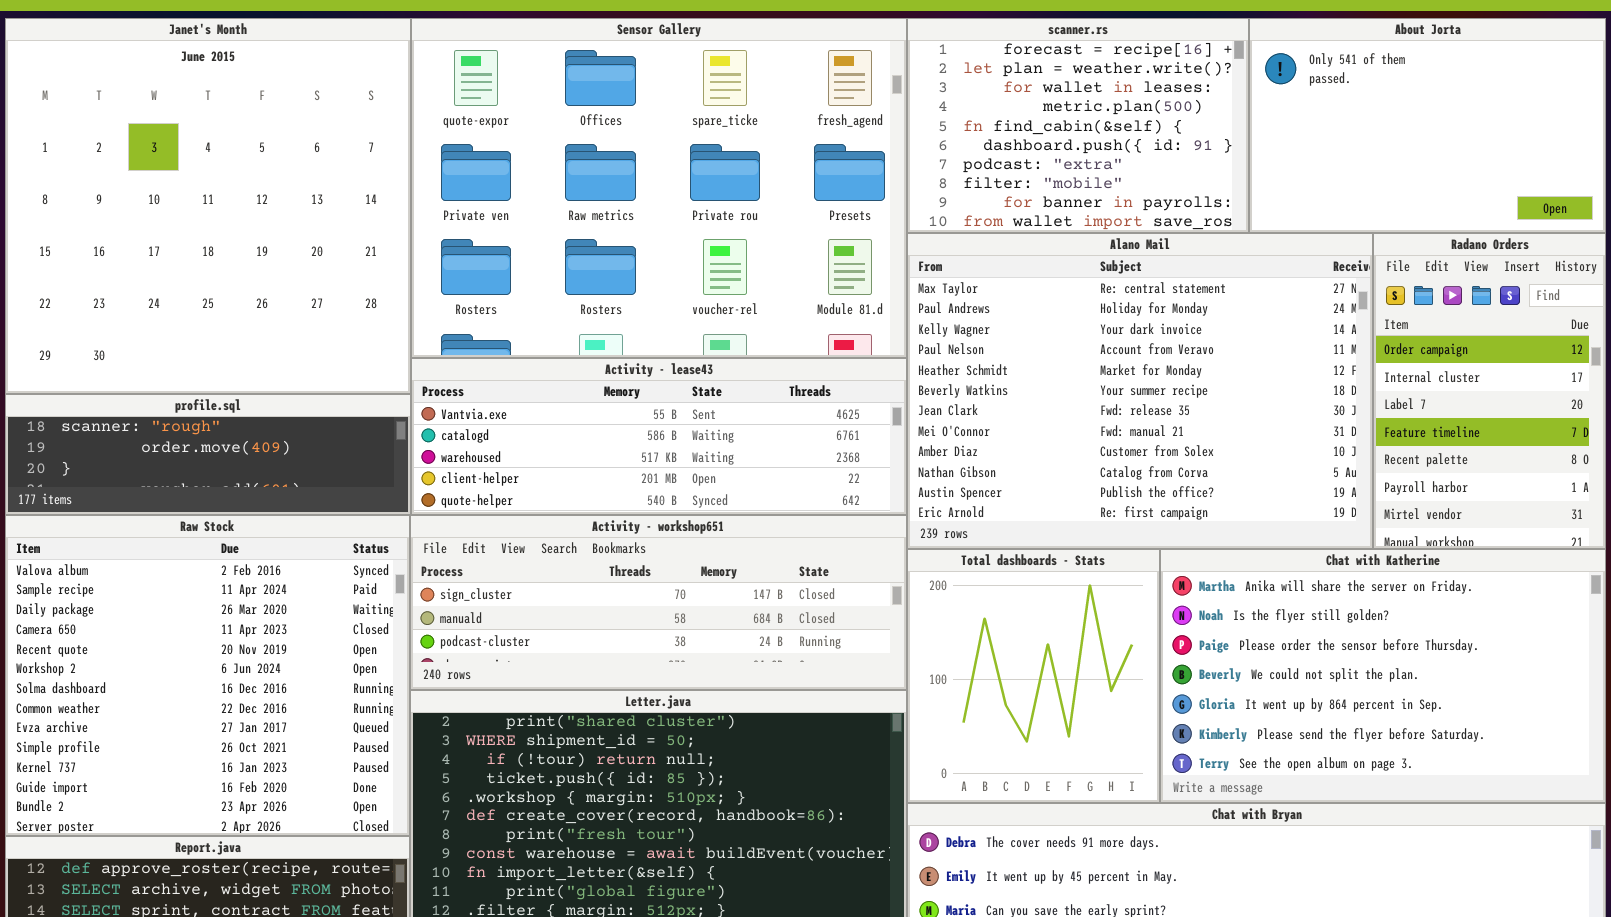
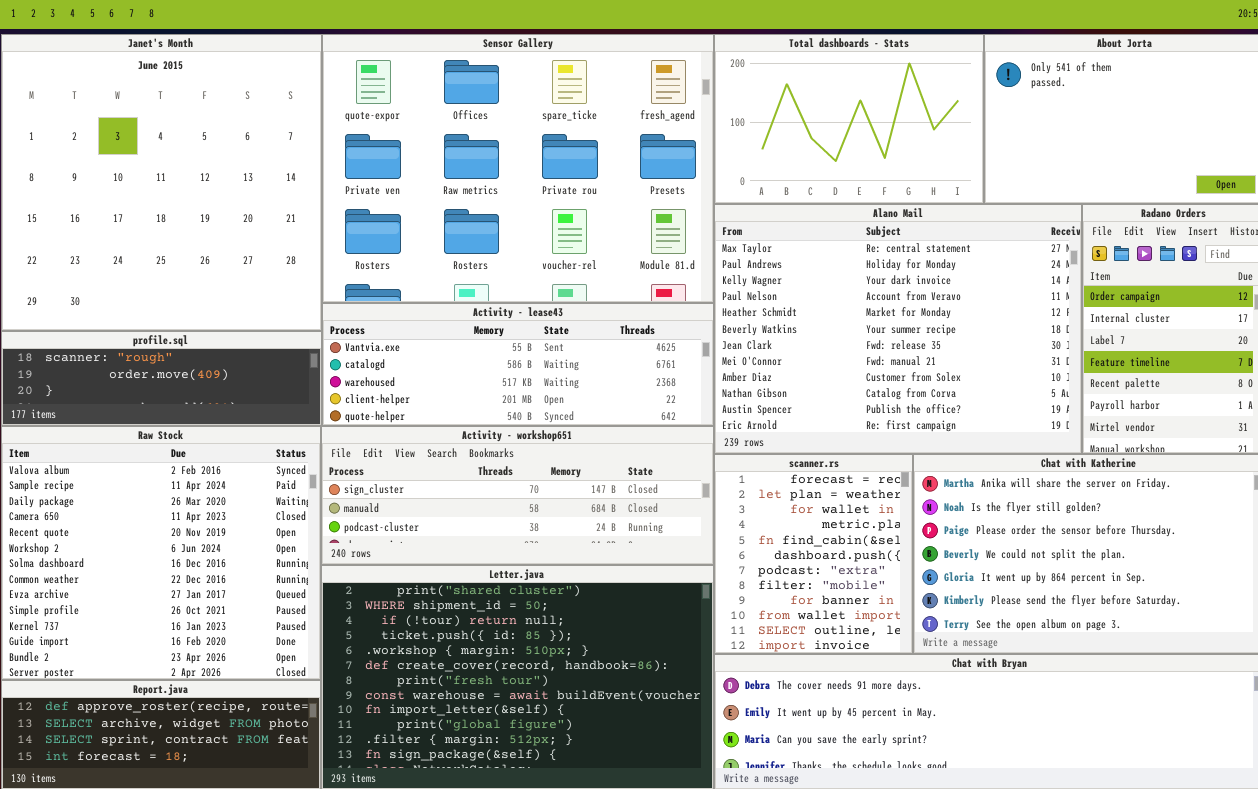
scanner.rs: [907,18,1249,233] -> [714,454,913,654], moved, resized
Total dashboards - Stats: [907,549,1160,803] -> [714,34,984,204], moved, resized

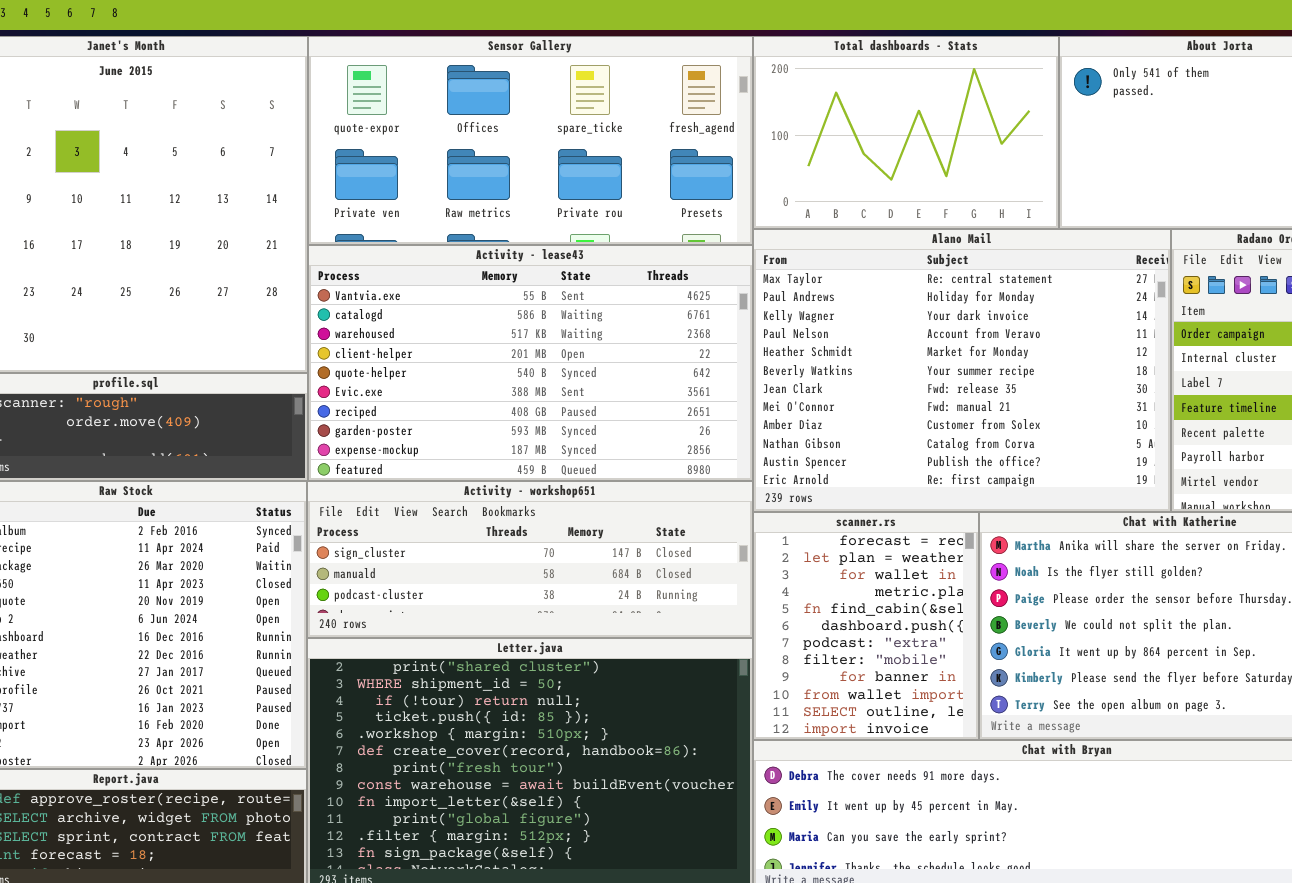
Sensor Gallery: [322,34,714,303] -> [308,36,753,245], resized
Activity - lease43: [322,303,714,426] -> [308,245,753,481], resized

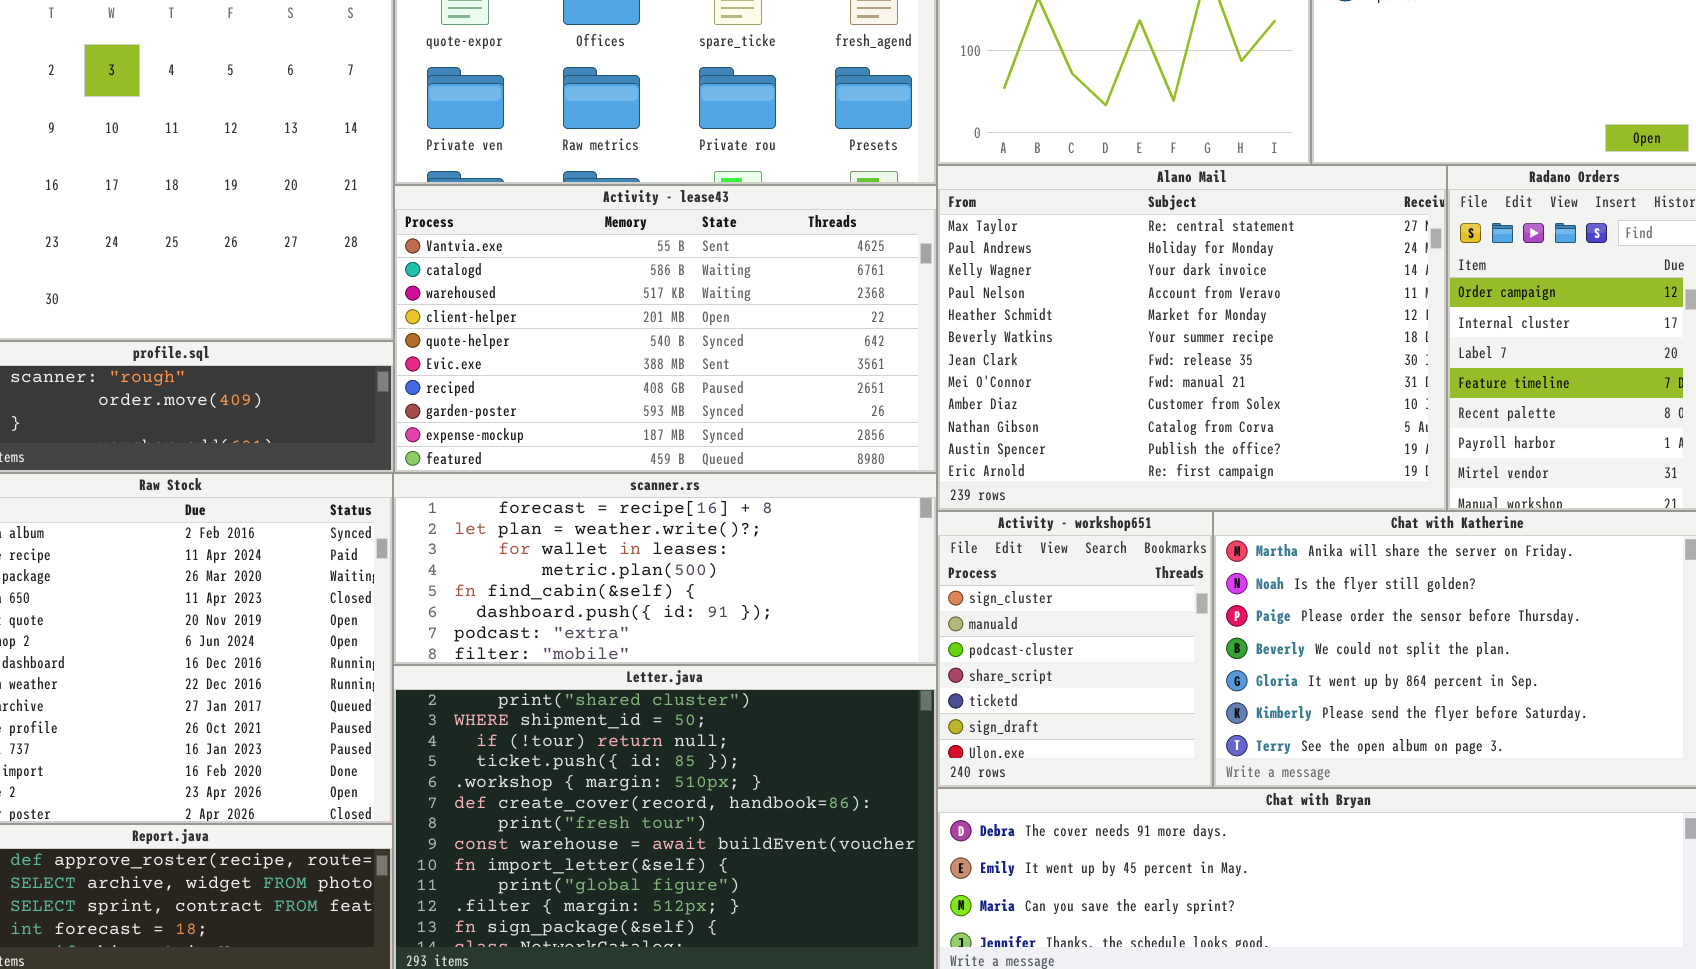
Activity - workshop651: [307,481,753,638] -> [937,511,1213,788], moved, resized
scanner.rs: [753,512,979,740] -> [393,473,937,665], moved, resized

